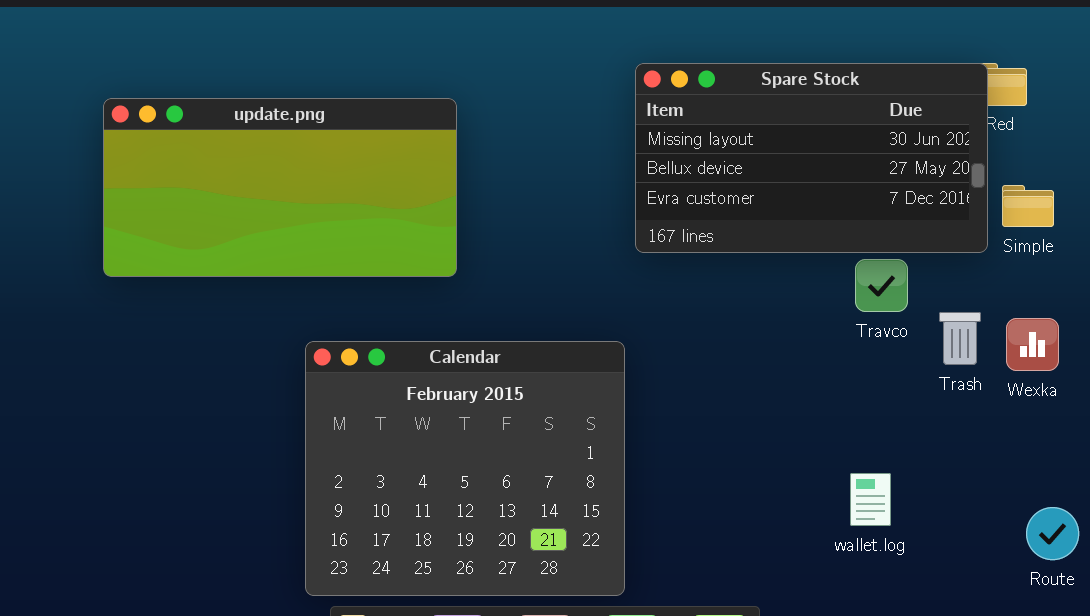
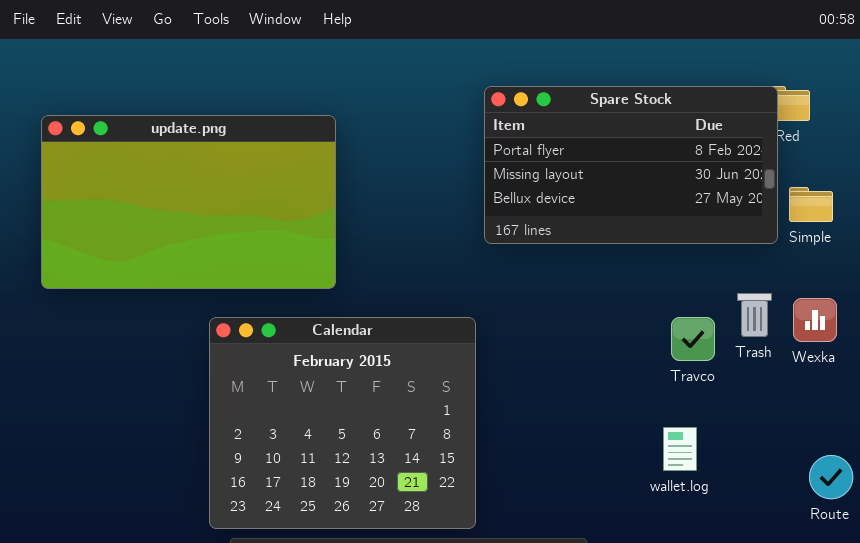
Spare Stock: [635,63,988,253] -> [484,86,778,244], scrolled up 1 row
update.png: [103,98,457,277] -> [41,115,336,289], resized
Travco: [855,259,908,312] -> [671,317,715,361], moved

